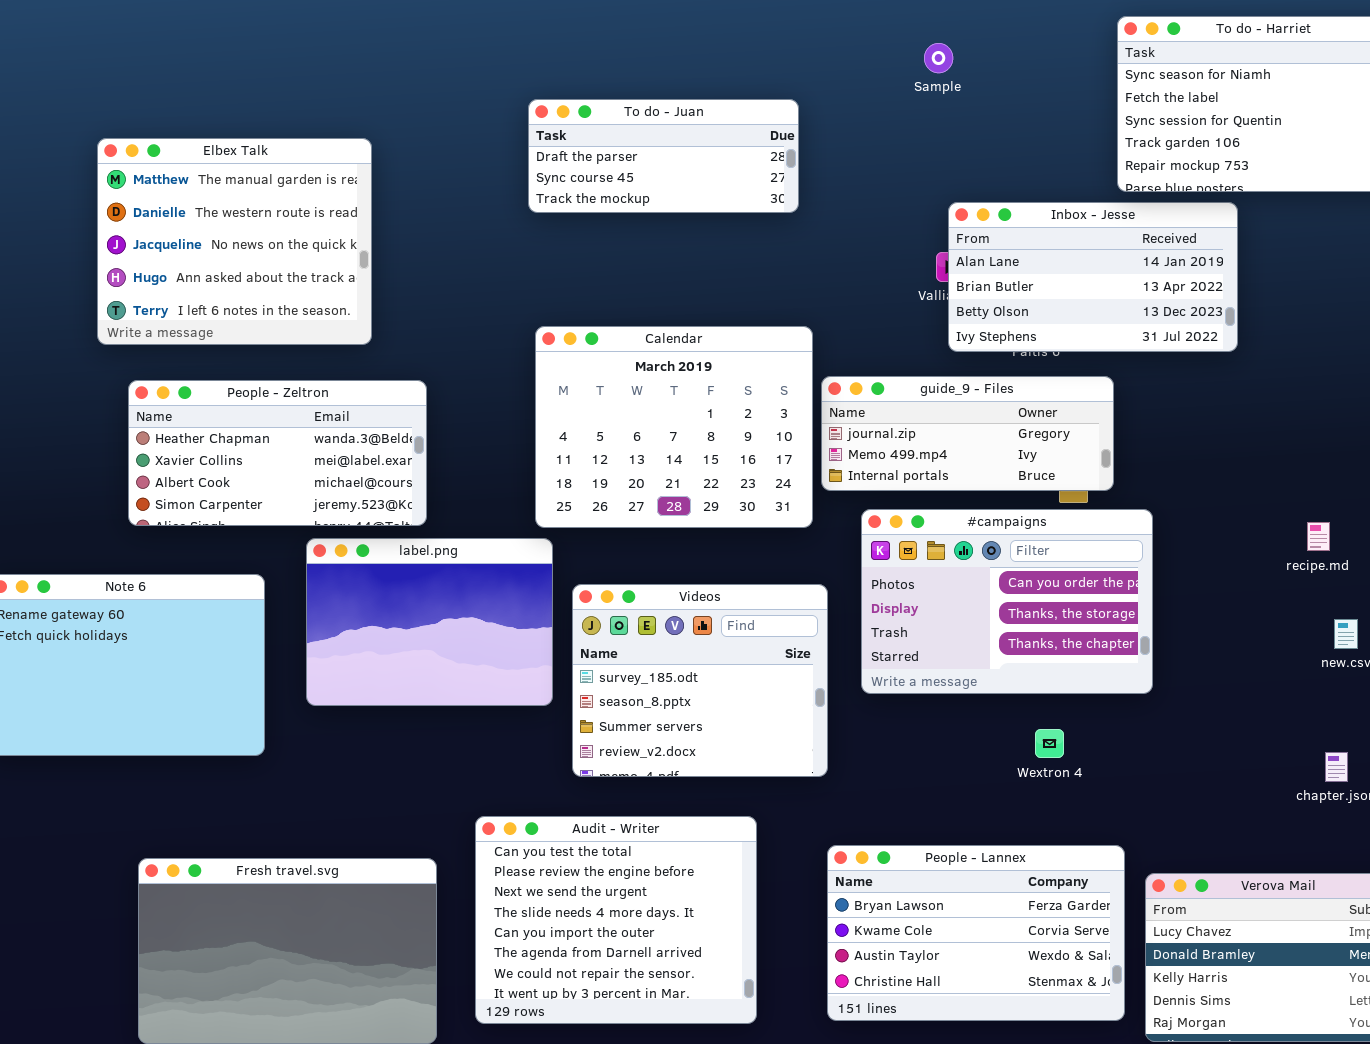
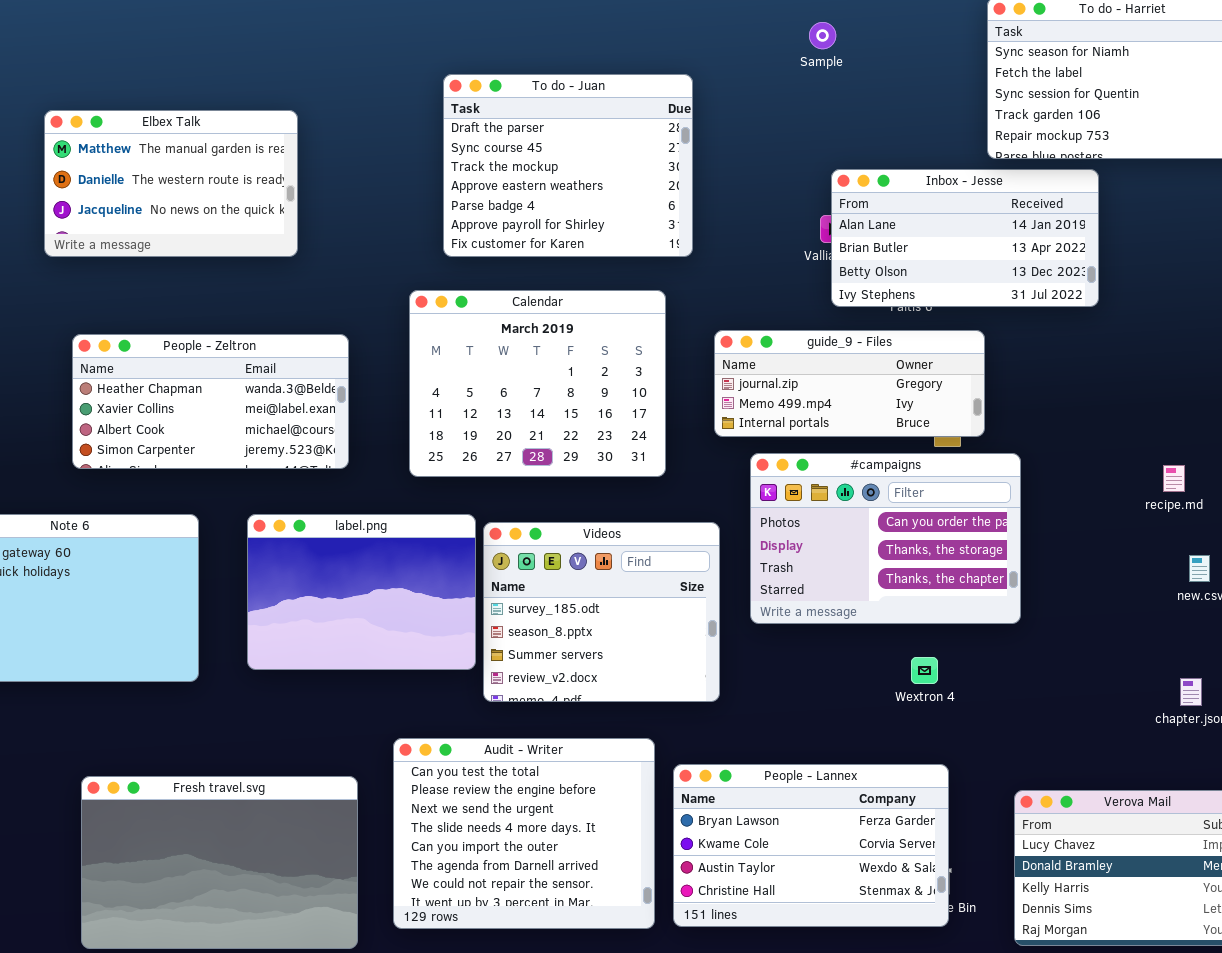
To do - Juan: [528,99,799,213] -> [443,74,693,257], resized
Elbex Talk: [97,138,372,345] -> [44,110,298,257], resized
Calendar: [535,326,813,528] -> [409,290,666,477], moved
label.png: [306,538,553,706] -> [247,514,476,670], moved
People - Lannex: [827,845,1125,1021] -> [673,764,949,927], moved

